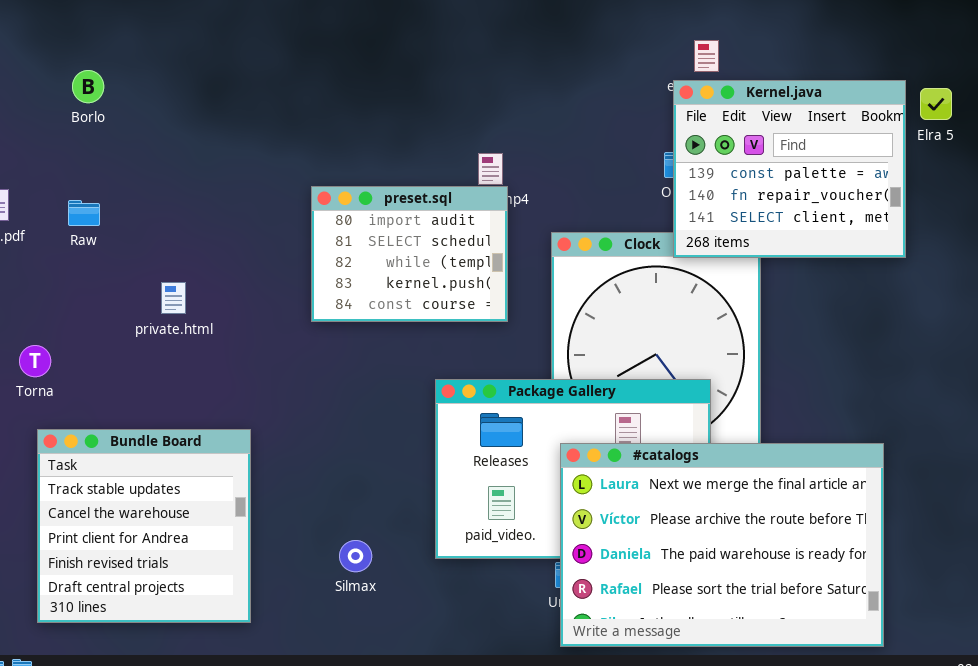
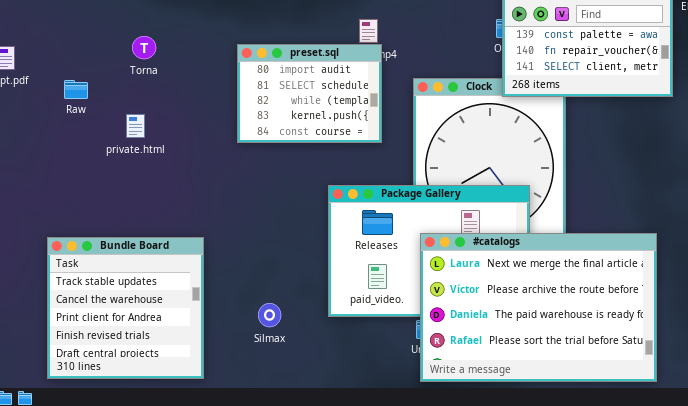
Raw: [68,200,100,226] -> [64,80,88,99], moved
Torna: [19,345,51,377] -> [132,36,156,59], moved
Bundle Board: [37,429,251,623] -> [47,237,204,379], moved

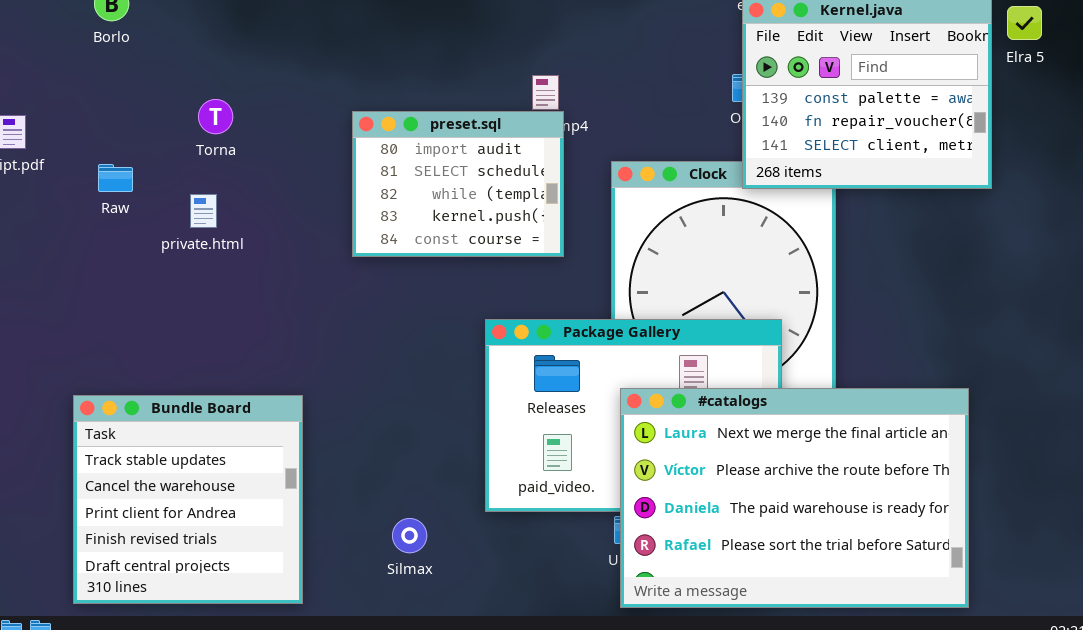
private.html: [126,114,145,138] -> [190,194,217,228], moved
Silmax: [258,303,281,327] -> [392,518,427,553], moved

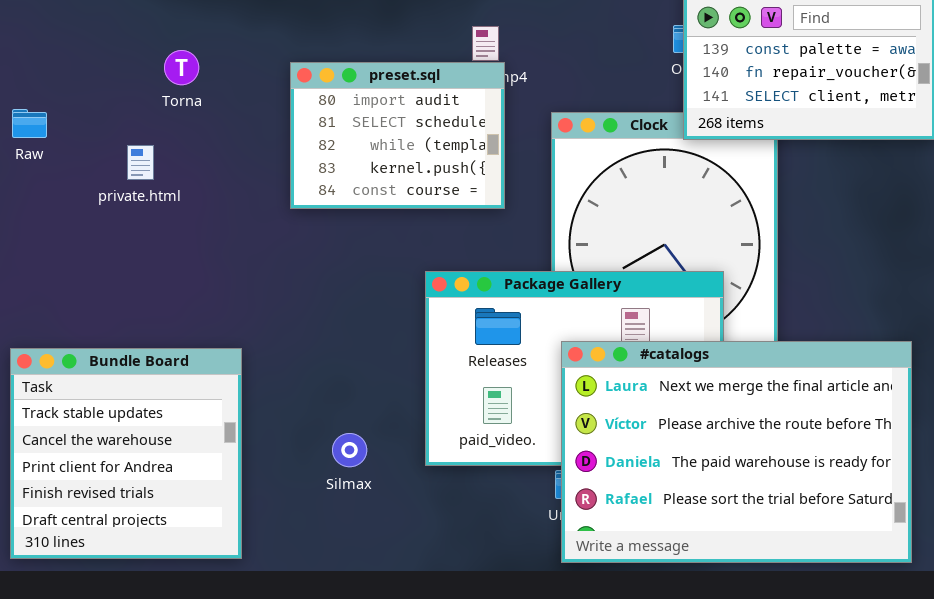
Torna: [198,99,233,134] -> [164,50,199,85], moved
Raw: [98,164,133,192] -> [12,109,47,138], moved
Silmax: [392,518,427,553] -> [332,433,367,467], moved

